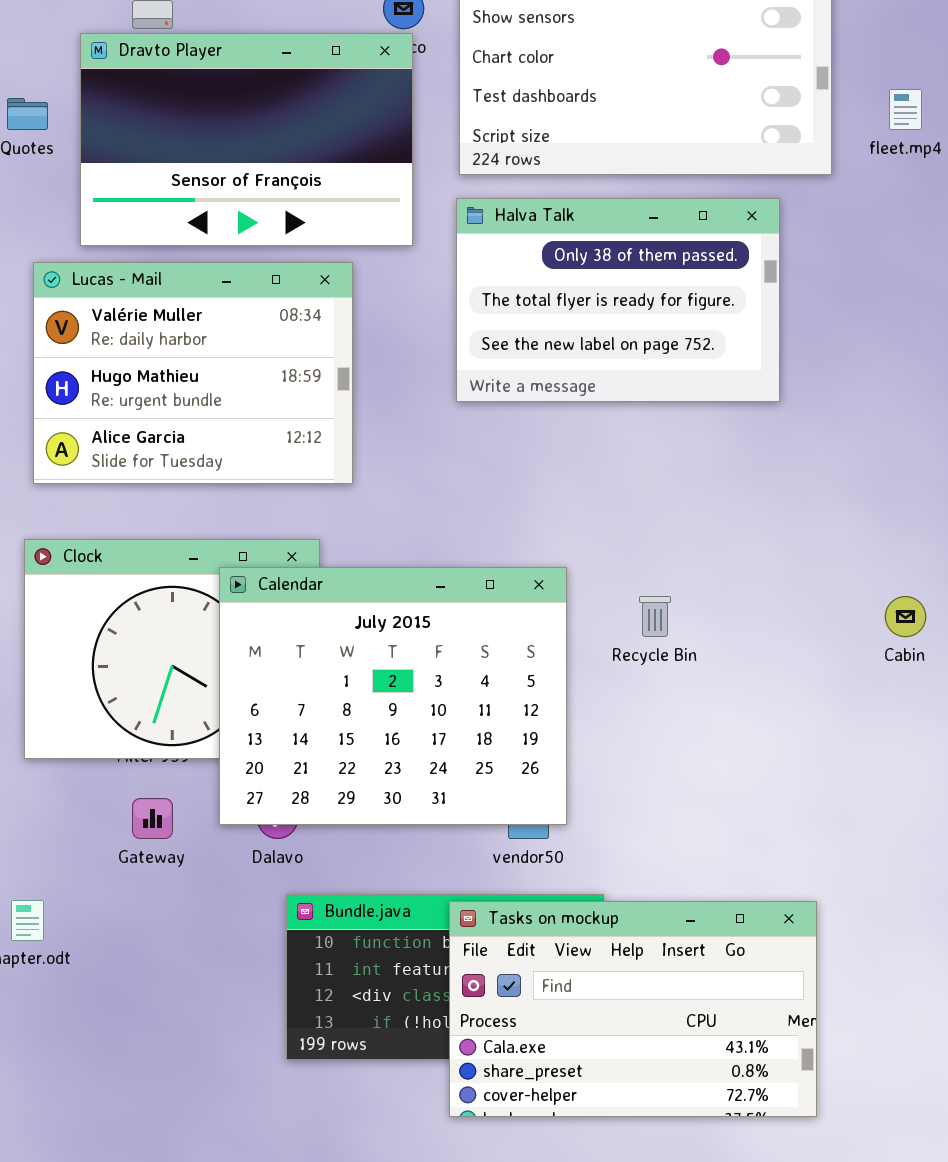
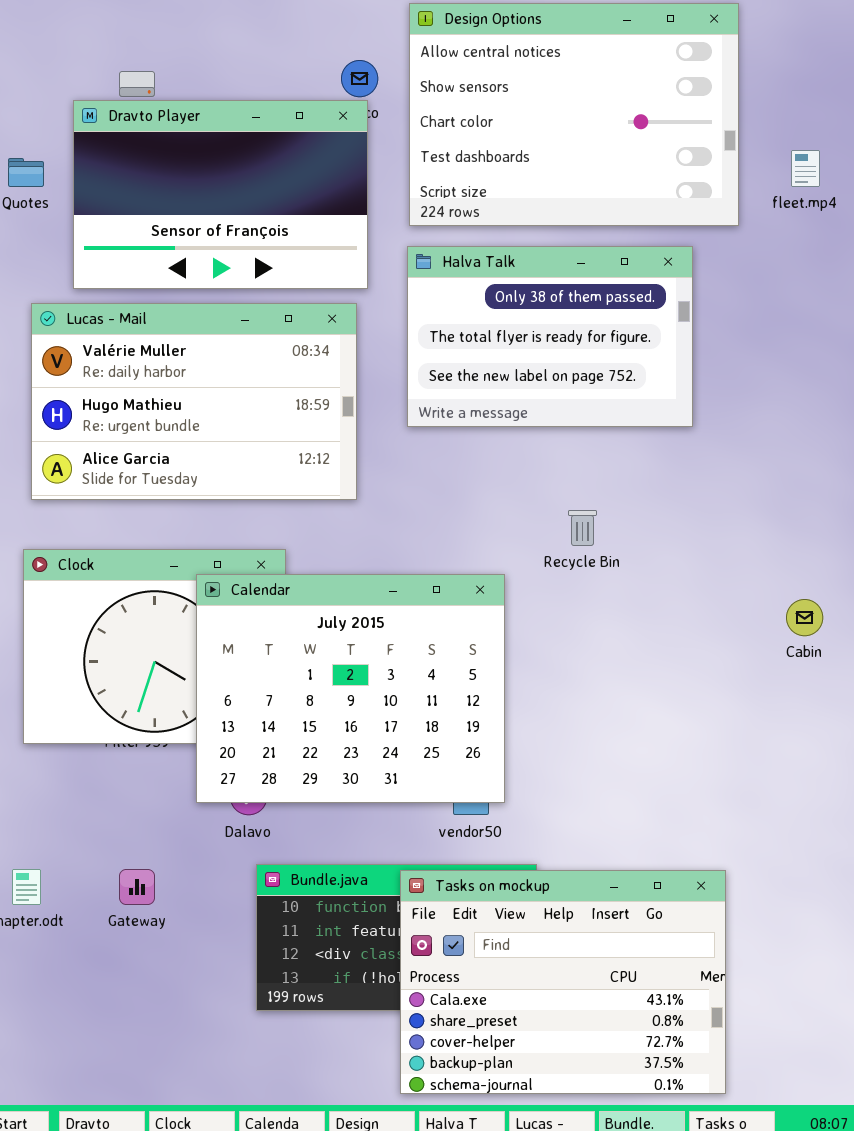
Lucas - Mail: [33,262,353,484] -> [31,303,357,500], resized
Recycle Bin: [639,596,671,637] -> [568,510,597,546], moved
Gateway: [132,798,173,839] -> [119,869,155,905], moved
Tasks on mockup: [449,901,817,1117] -> [400,870,726,1094], resized

